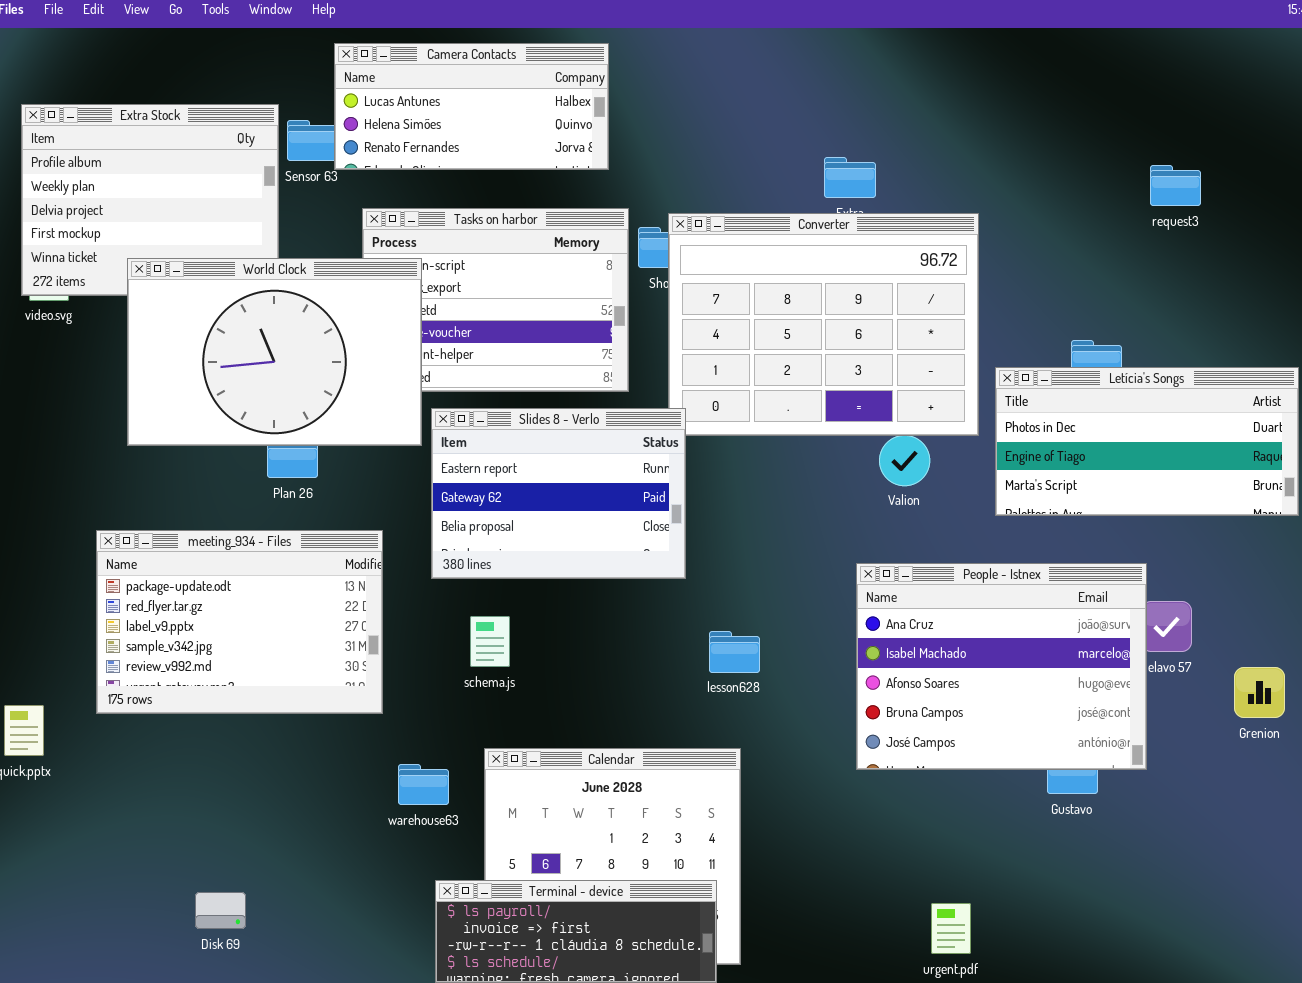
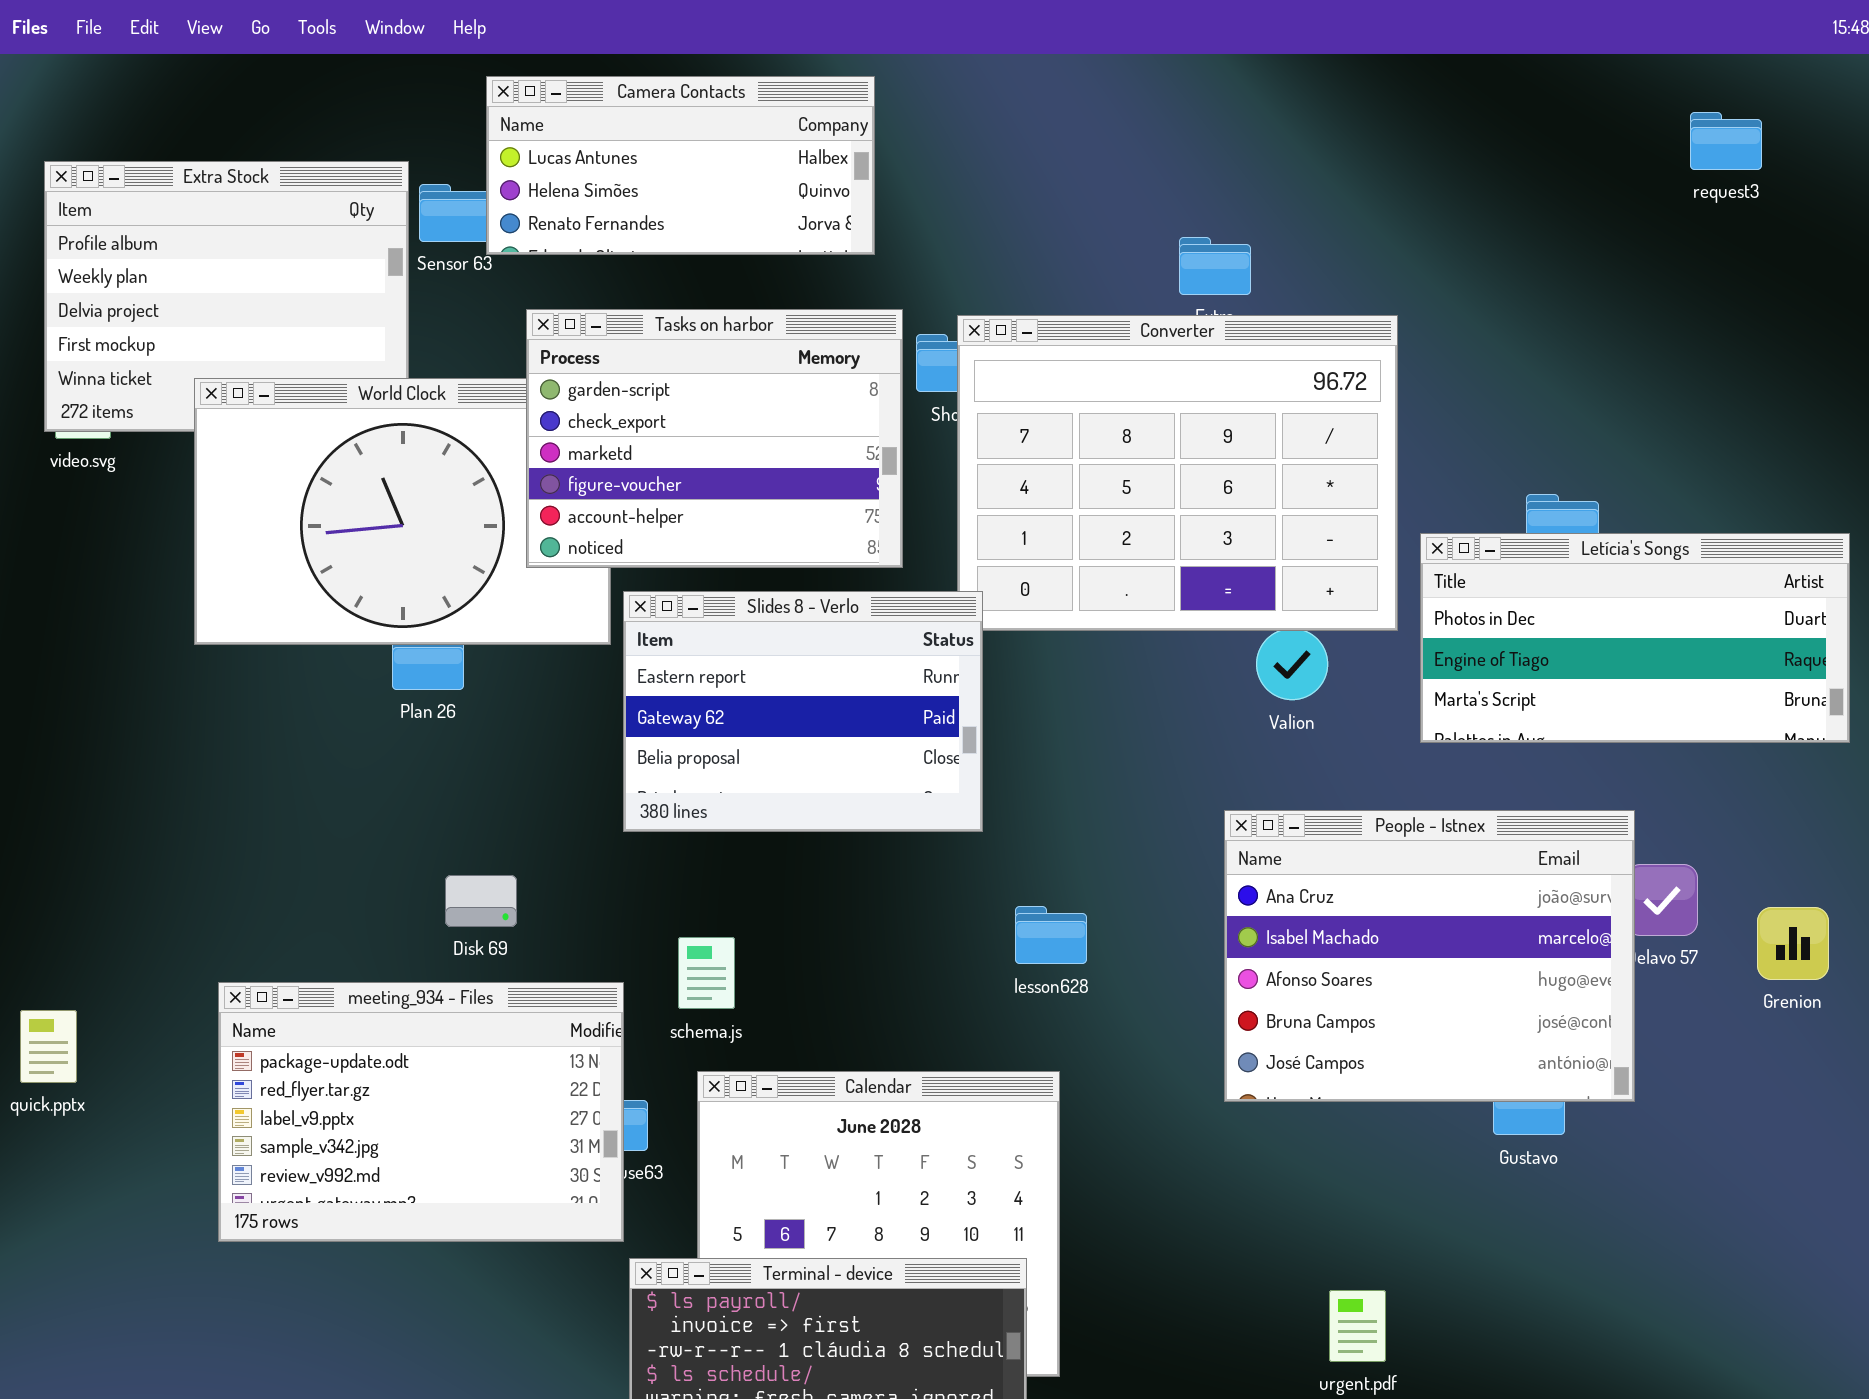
request3: [1150,165,1201,206] -> [1690,112,1762,170], moved
Tasks on harbor: [362,208,629,392] -> [526,309,903,568], raised
meeting_934 - Files: [96,530,383,714] -> [218,982,624,1242], moved
schema.js: [470,616,510,667] -> [678,937,735,1009], moved
Grenion: [1234,667,1285,718] -> [1757,907,1829,980], moved
Disk 69: [195,892,246,929] -> [445,875,517,927], moved

